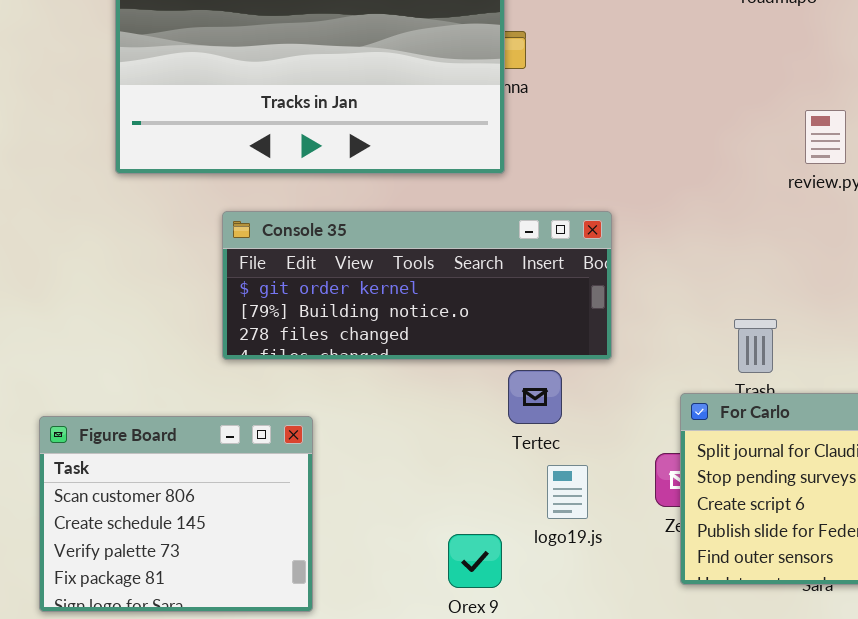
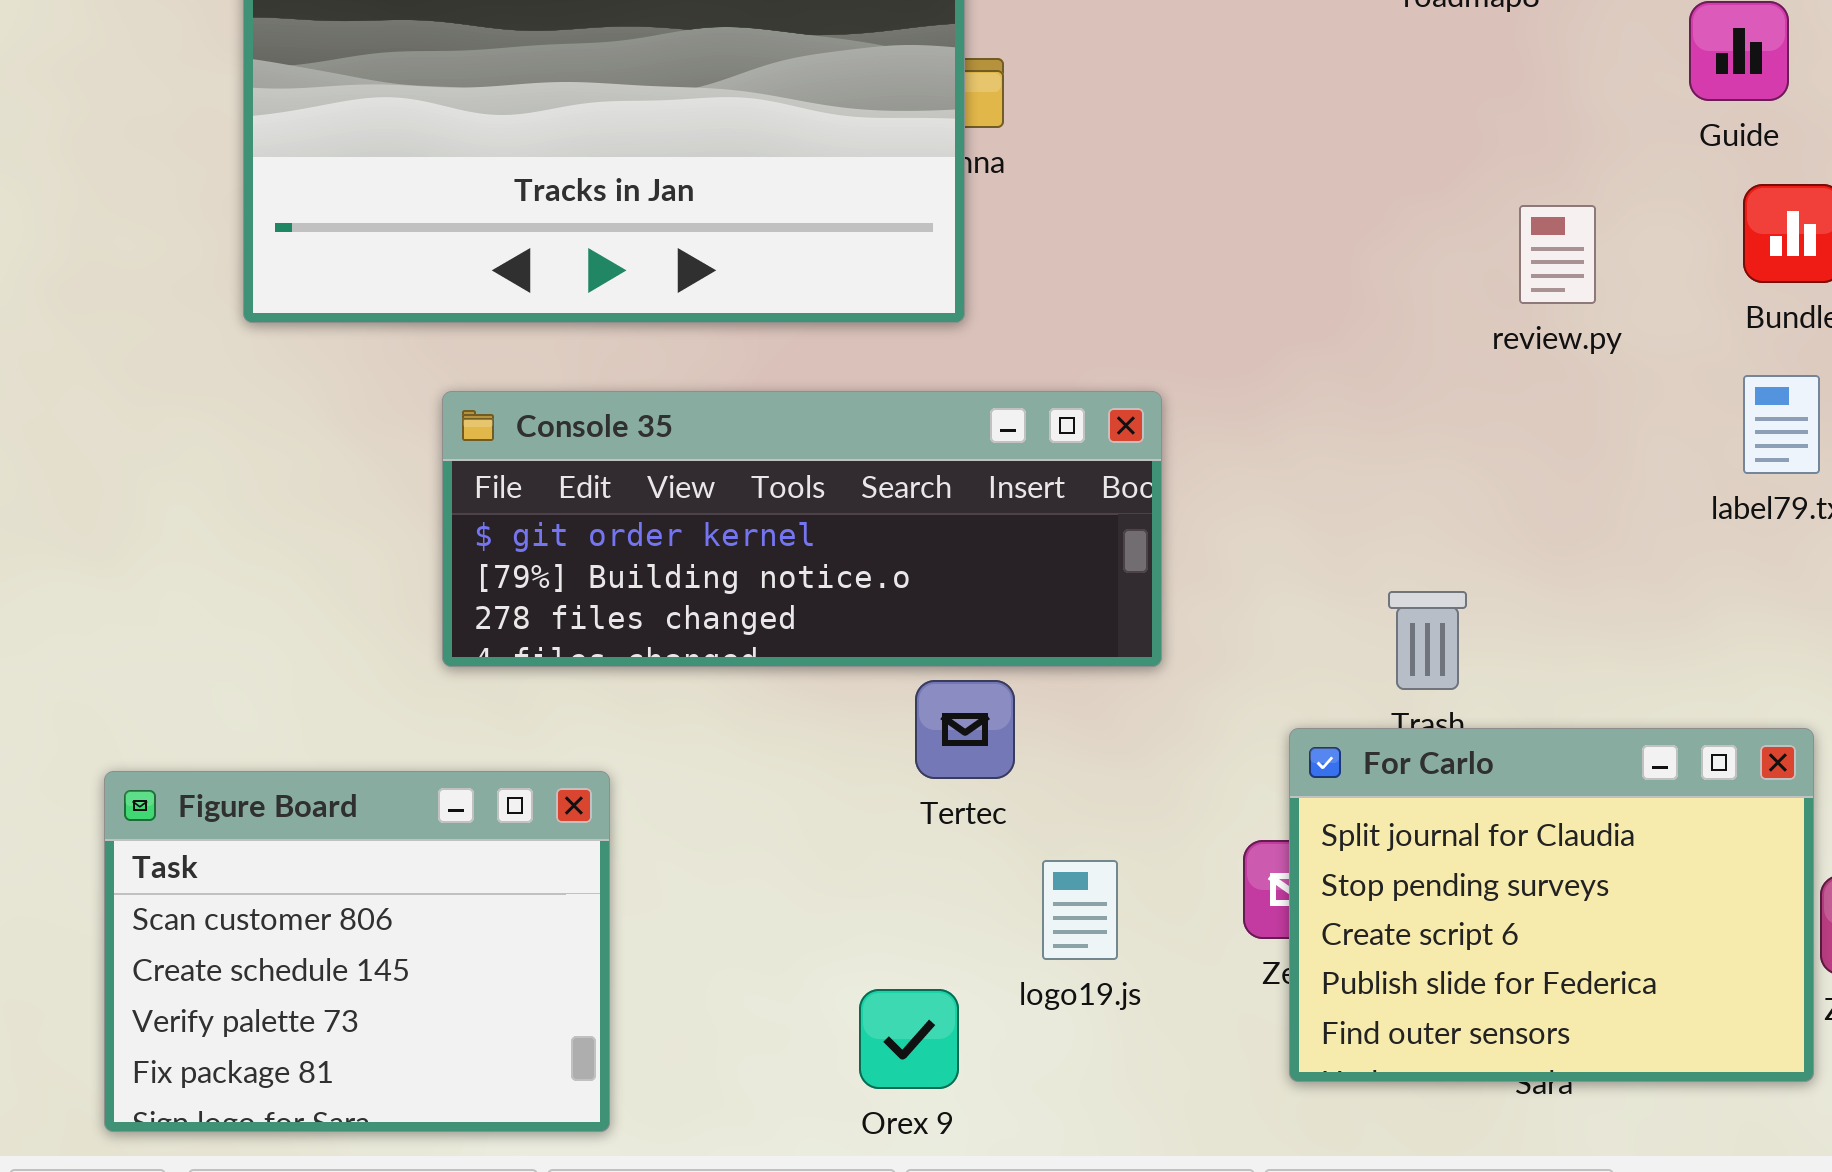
Tertec: [508,370,562,424] -> [915,680,1015,779], moved

